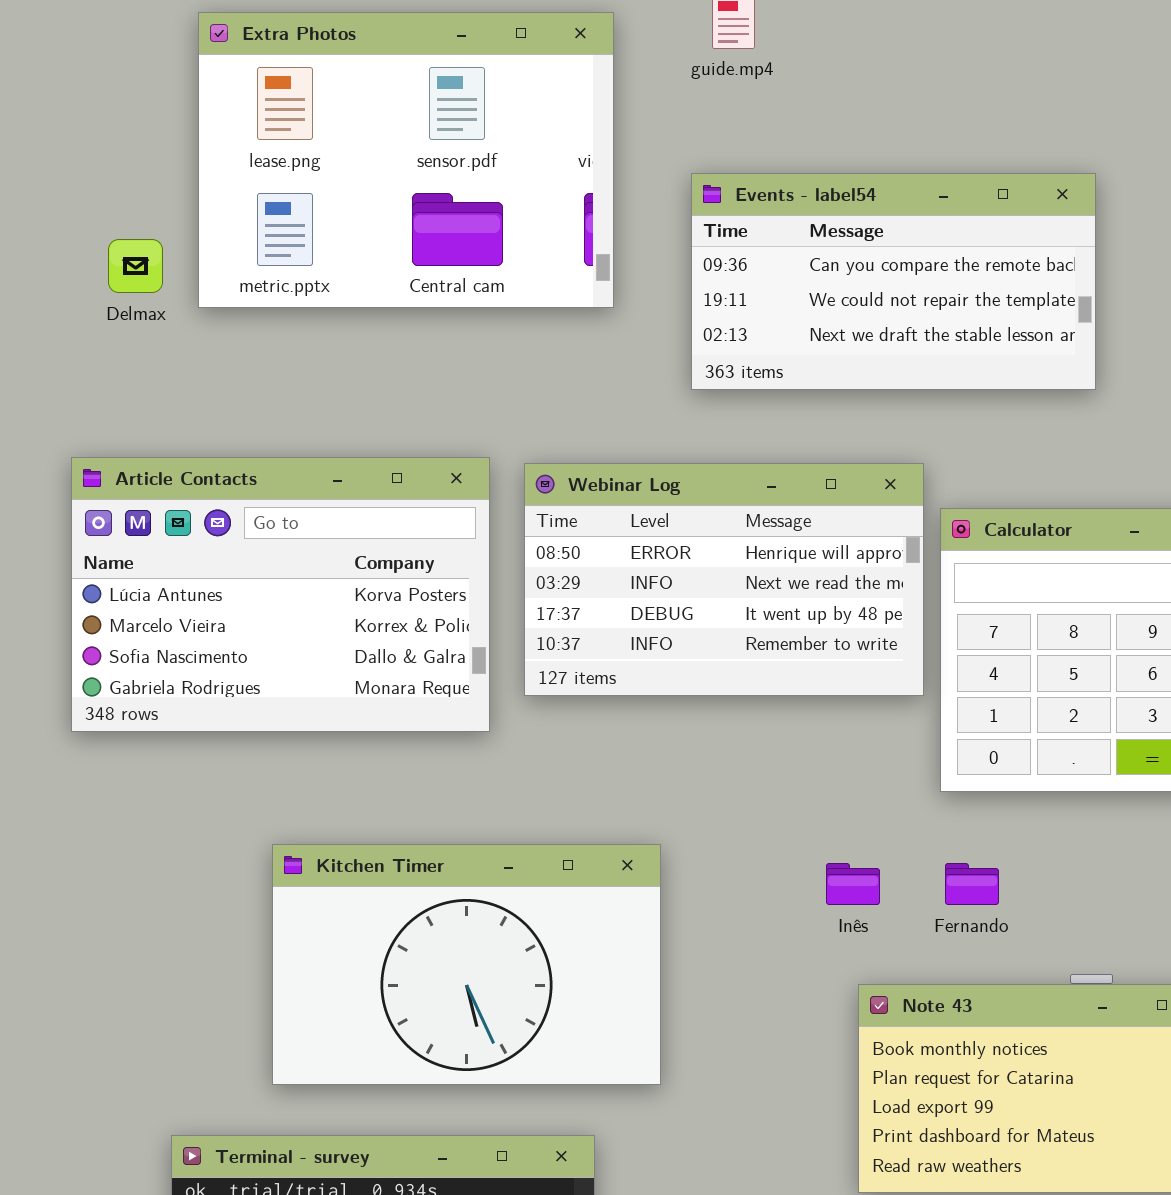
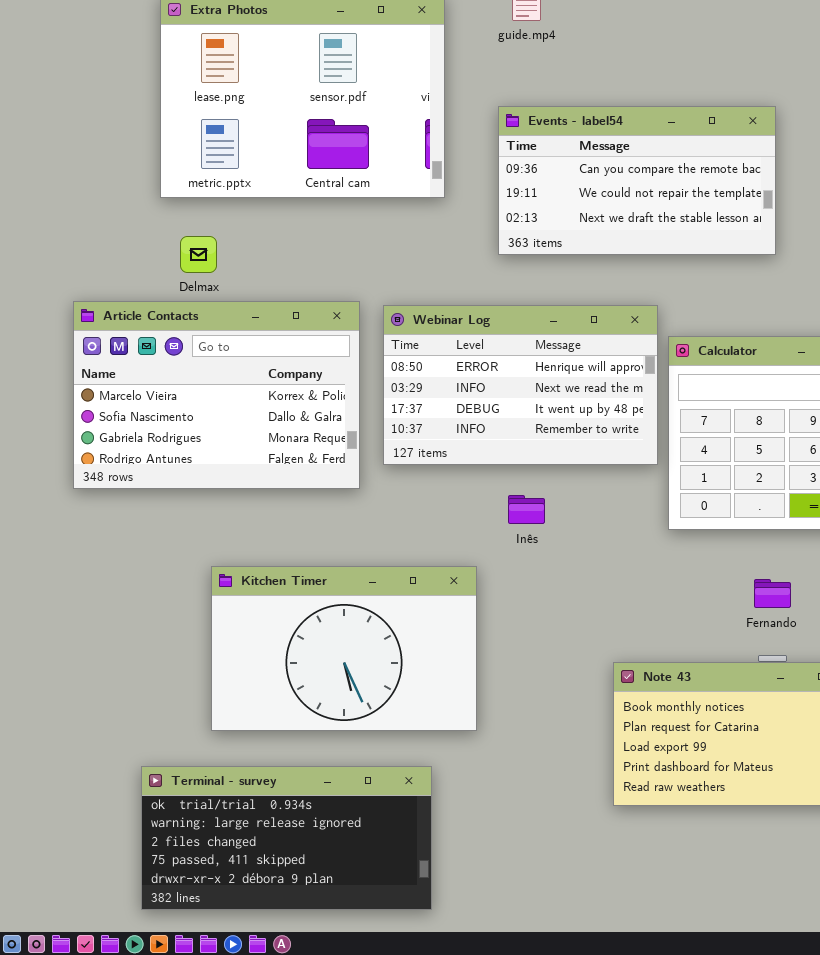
Delmax: [108,239,163,293] -> [180,236,217,273], moved
Article Contacts: [71,457,490,732] -> [73,301,360,489], scrolled down 1 row
Inês: [826,863,880,905] -> [508,495,545,524], moved
Fernando: [945,863,999,905] -> [754,579,791,608], moved

